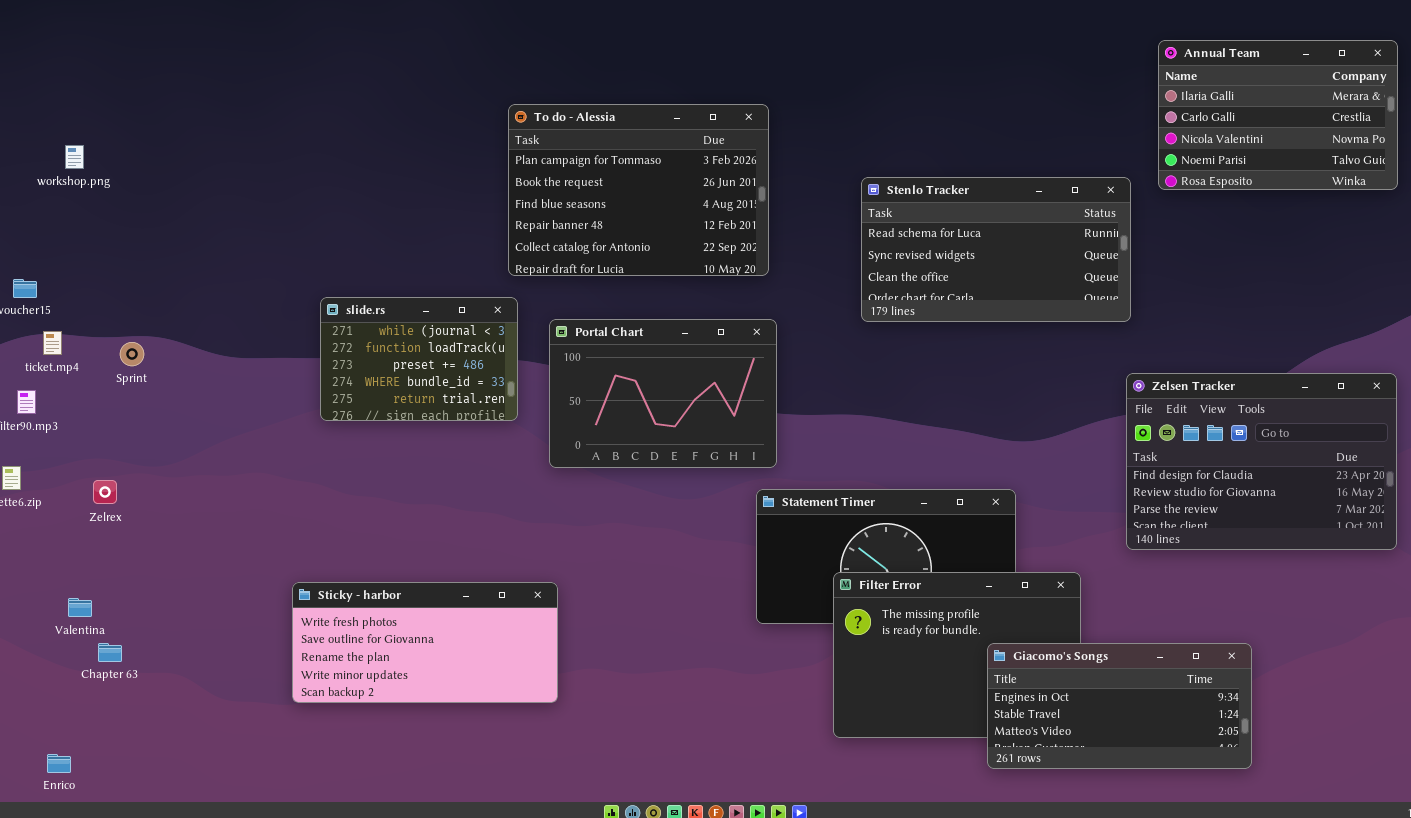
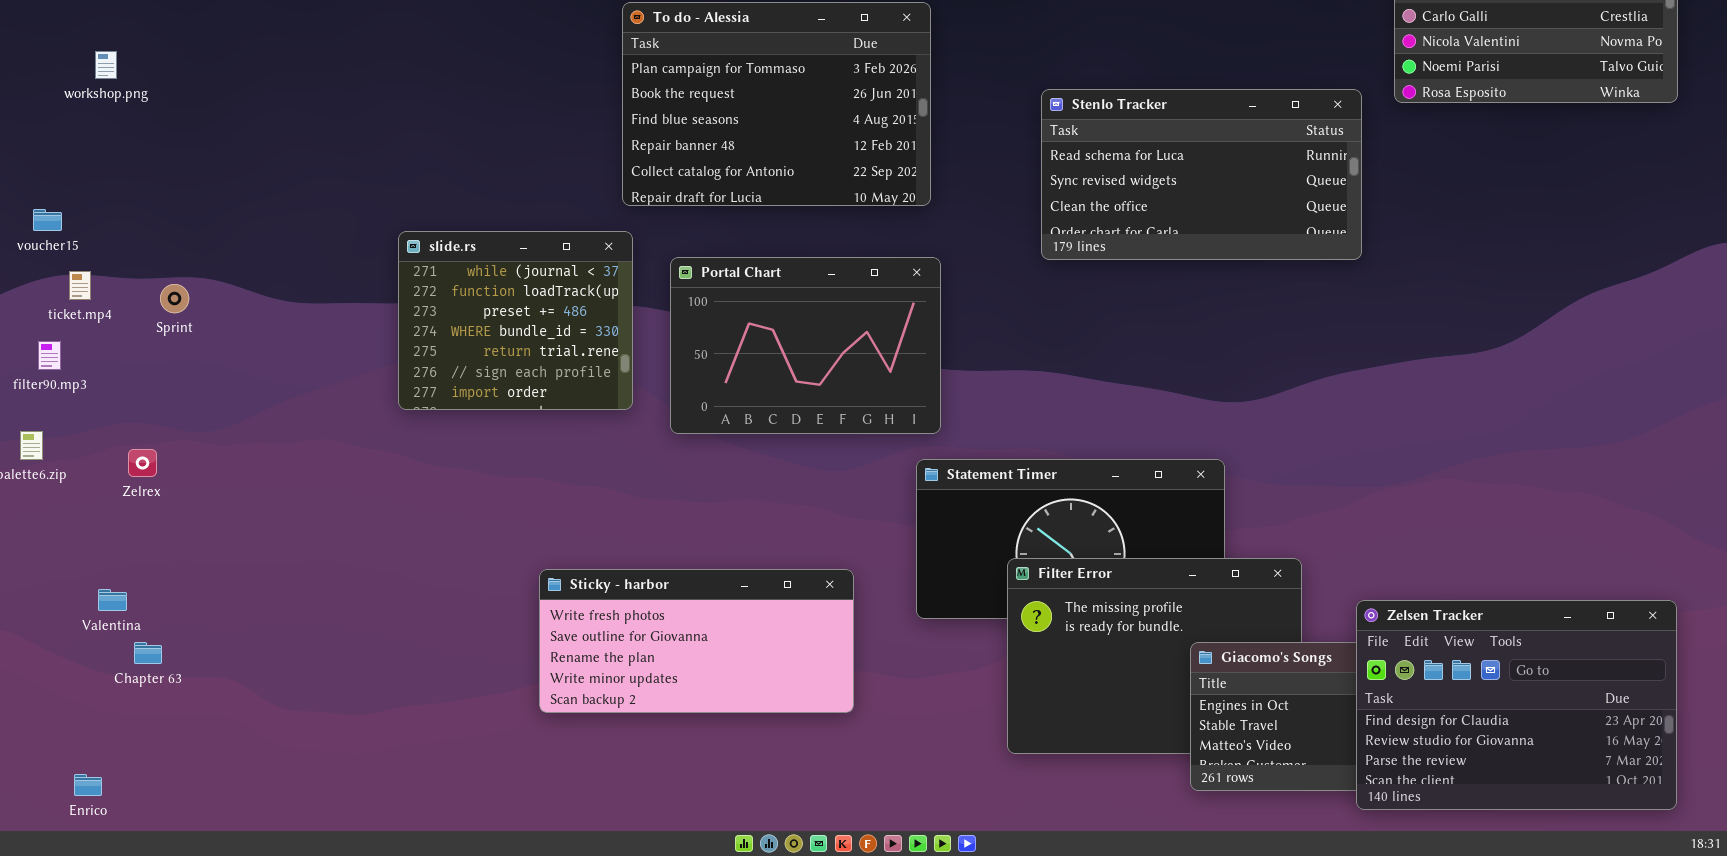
slide.rs: [320,297,518,421] -> [398,231,633,410], resized
Zelsen Tracker: [1126,373,1397,550] -> [1356,600,1677,810], moved
Sticky - harbor: [292,582,558,703] -> [539,569,854,713], moved

